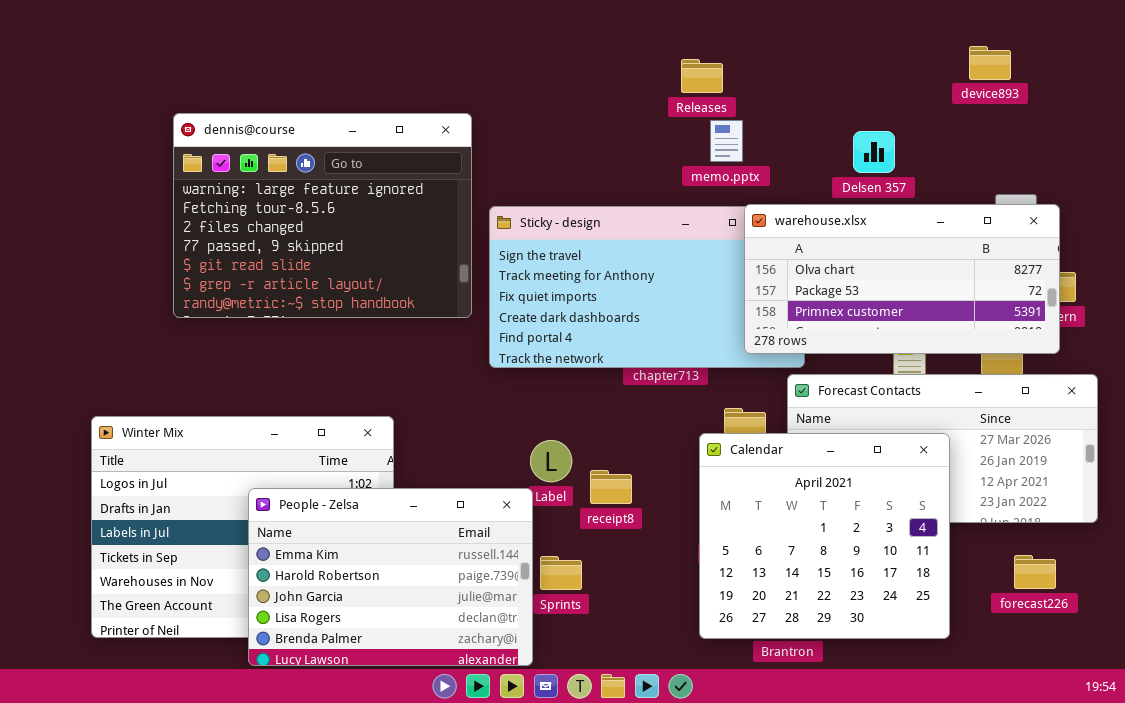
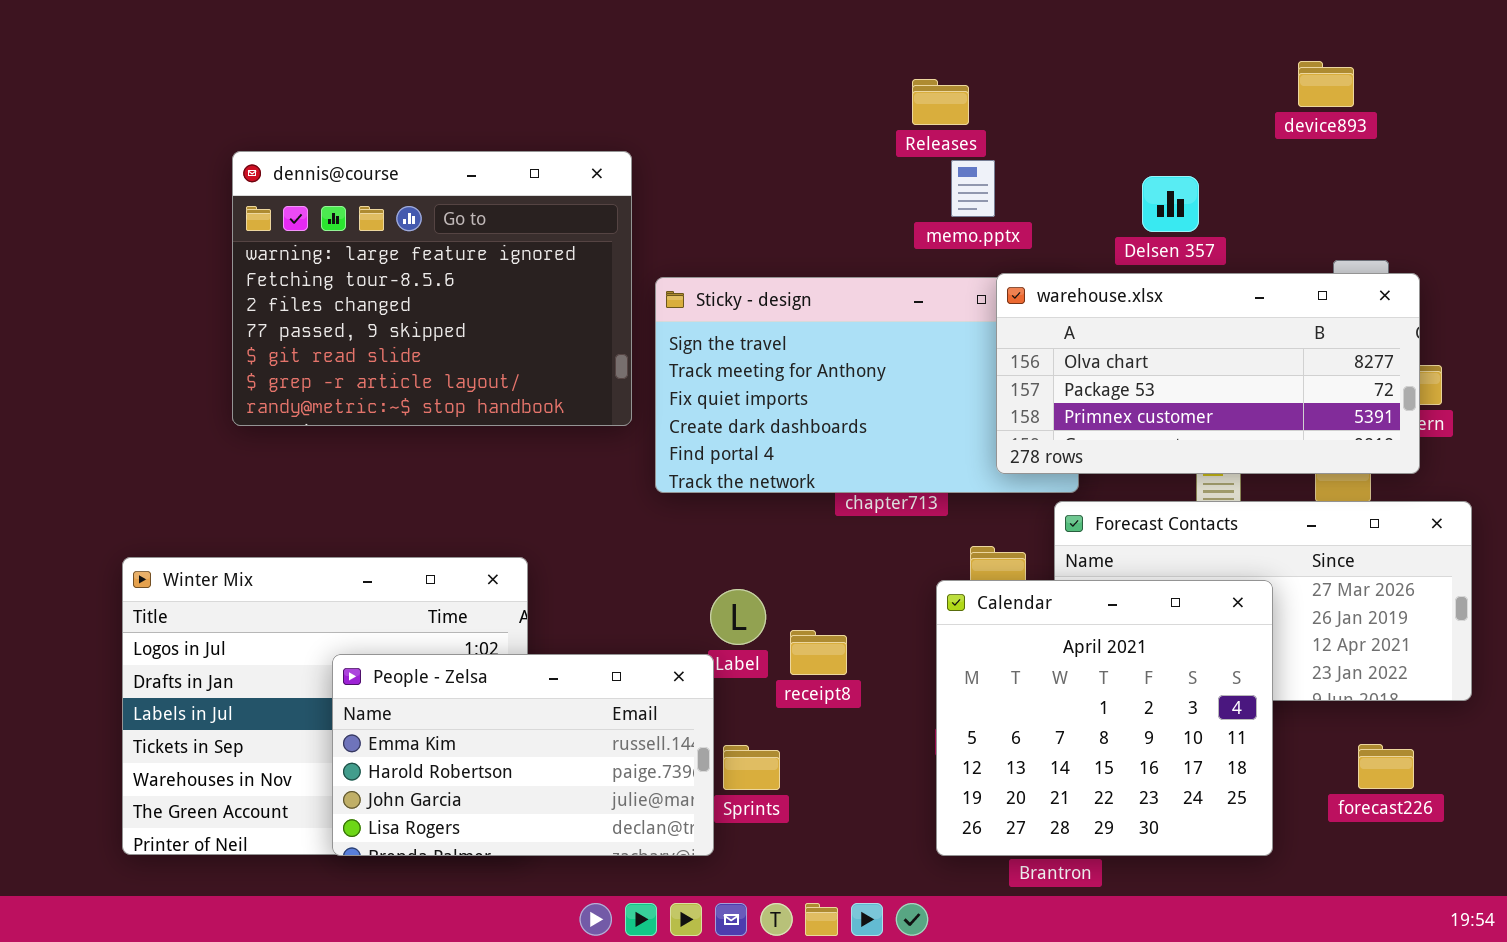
People - Zelsa: [248,488,533,666] -> [332,654,714,856], resized

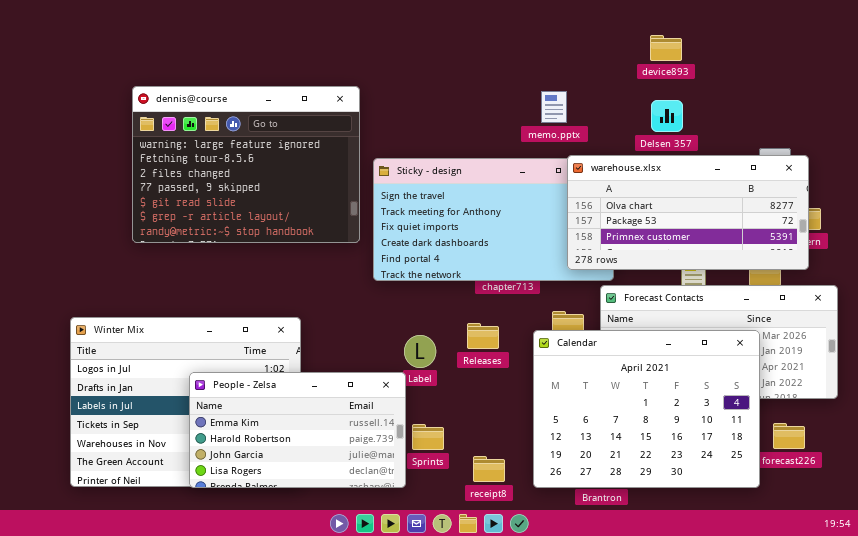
device893: [1298,61,1354,107] -> [650,35,682,61], moved
Releases: [912,79,969,125] -> [467,323,499,349], moved
Calendar: [936,580,1273,856] -> [533,330,760,488], resized
receipt8: [790,630,847,675] -> [473,456,505,482], moved

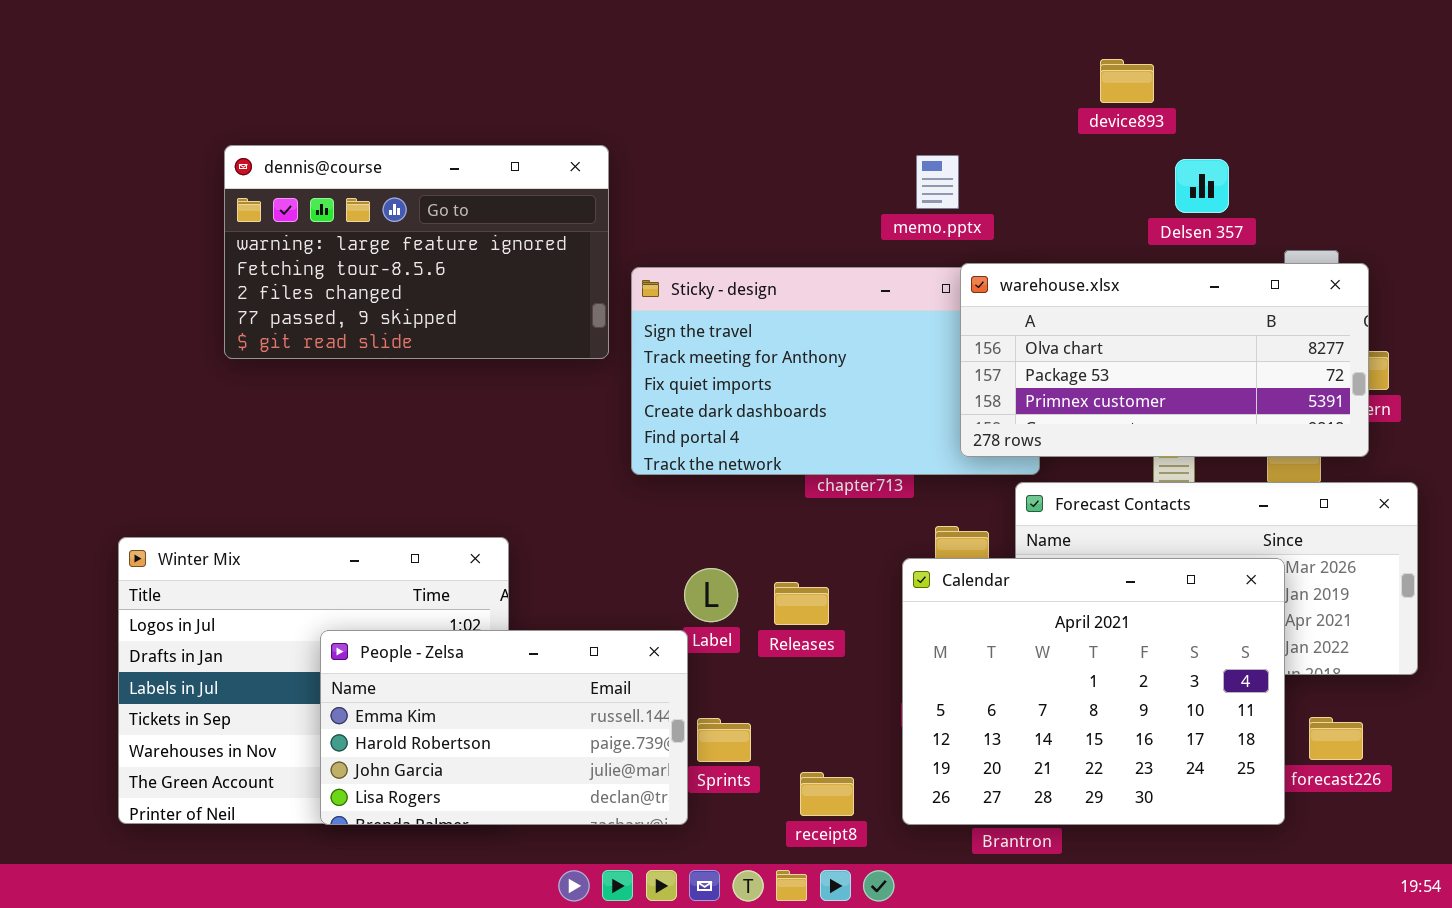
dennis@course: [132,86,360,243] -> [224,145,609,359], resized
Delsen 357: [651,100,683,132] -> [1175,159,1229,213], moved
Releases: [467,323,499,349] -> [774,582,829,625], moved

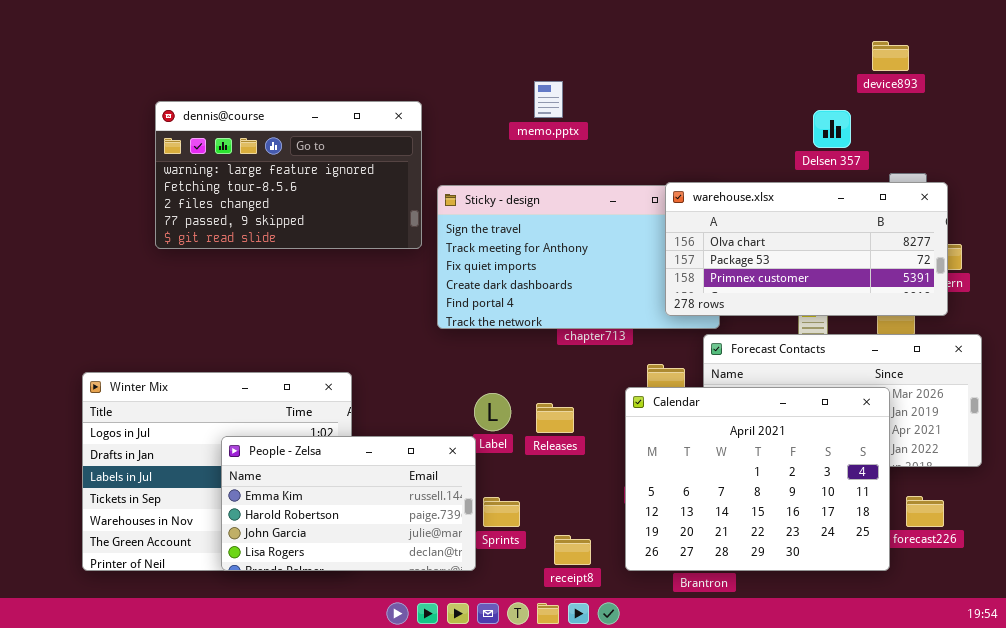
device893: [1100,59,1154,103] -> [872,41,909,71], moved
memo.pptx: [916,155,959,209] -> [534,81,563,118], moved

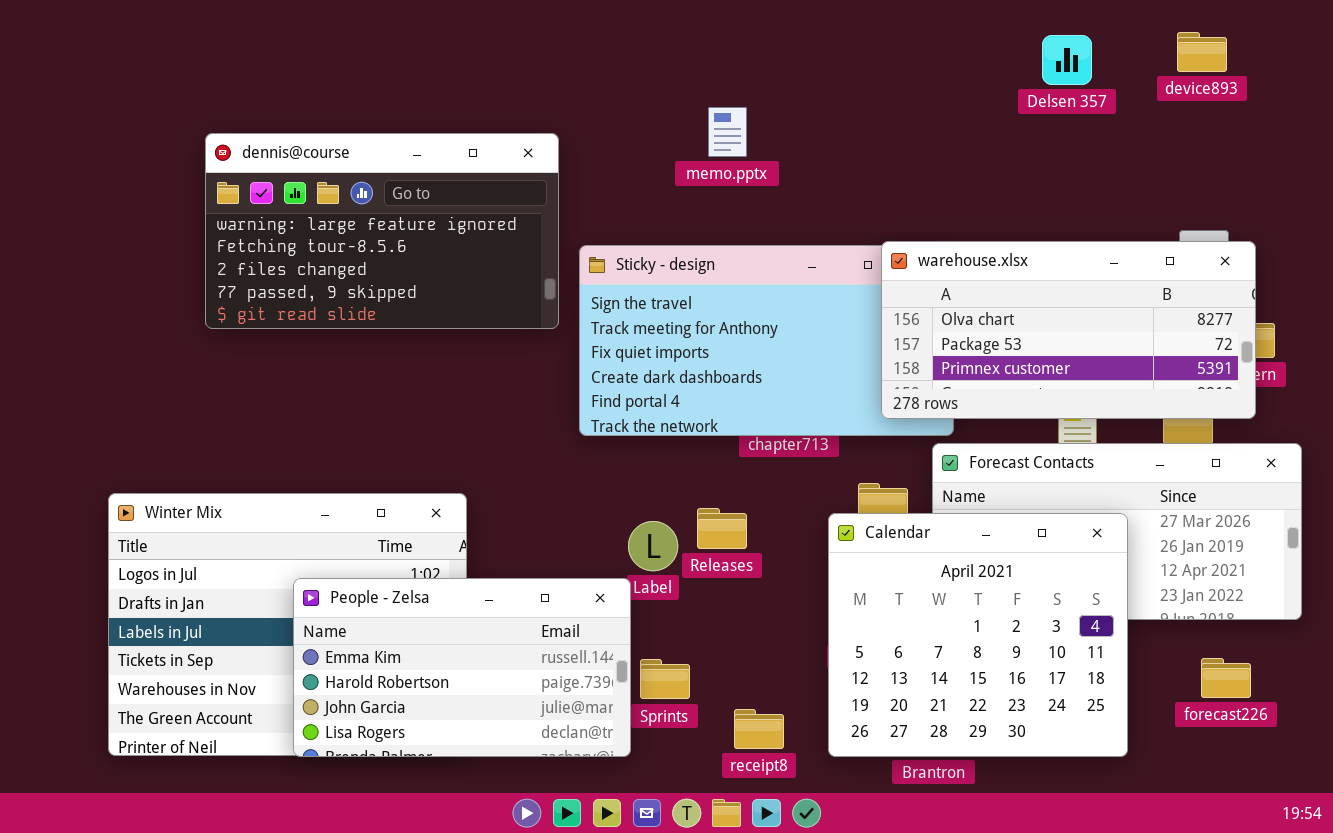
device893: [872,41,909,71] -> [1177,32,1227,72], moved
Delsen 357: [813,110,851,148] -> [1042,35,1092,85], moved
Calendar: [625,387,890,571] -> [828,513,1128,757], resized
Releases: [536,403,574,433] -> [697,508,747,549], moved

